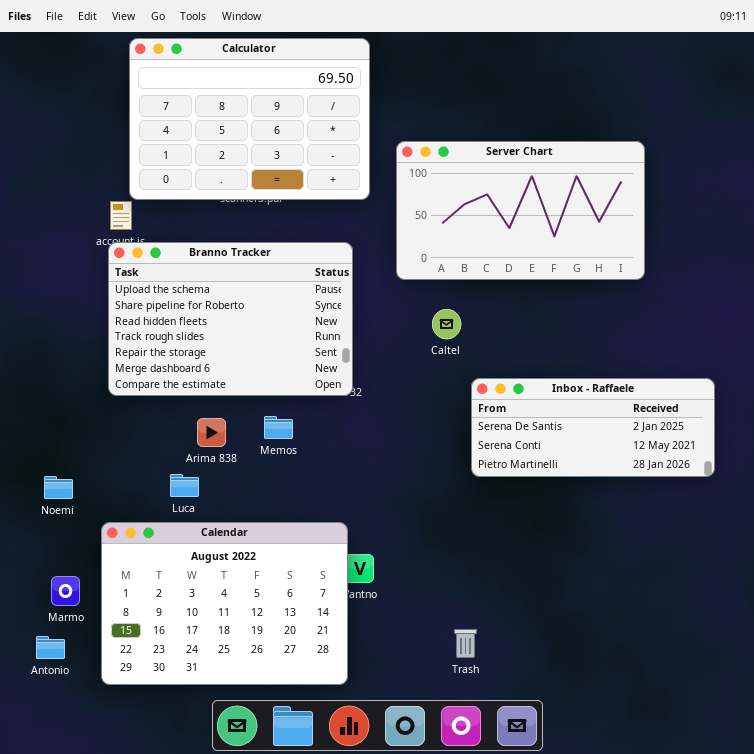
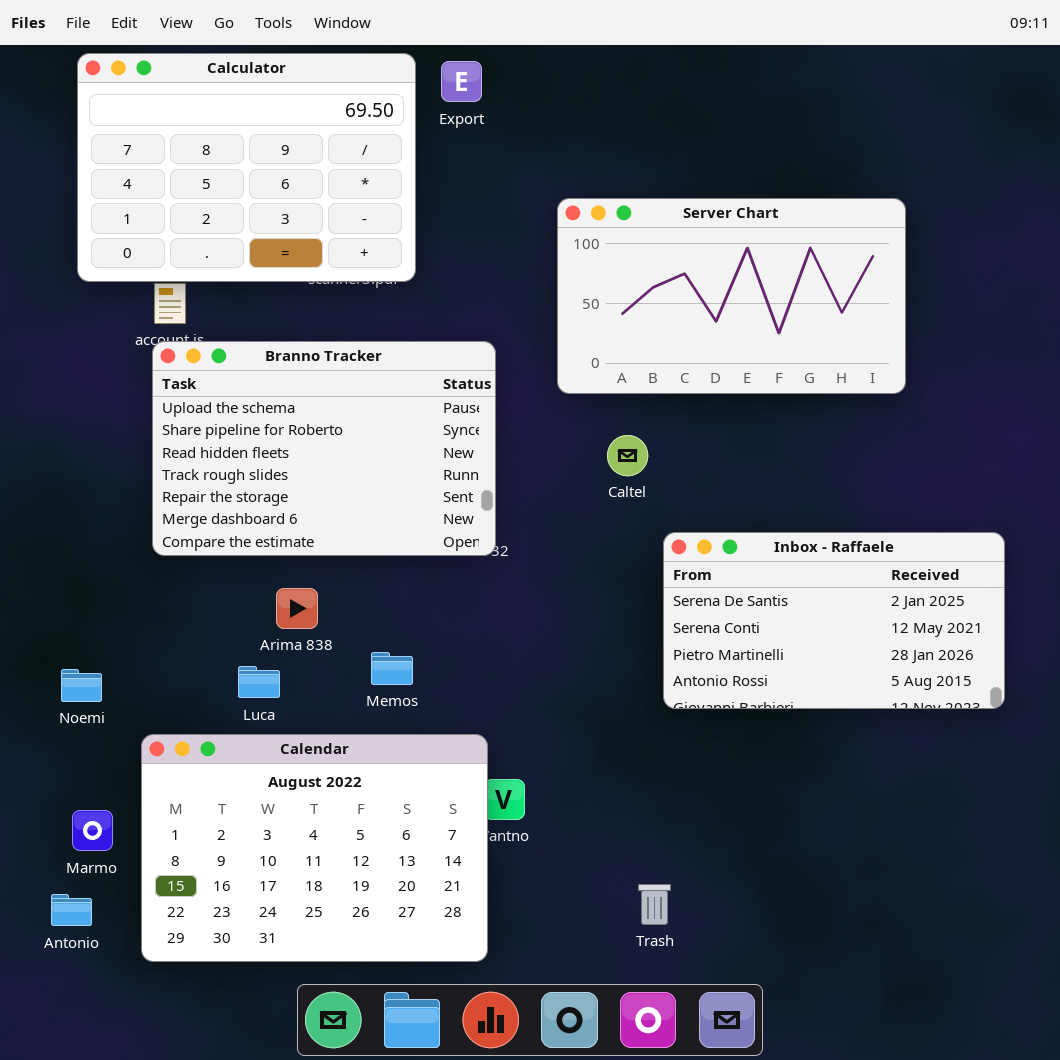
Calculator: [129,38,370,200] -> [77,53,416,282], moved
Inbox - Raffaele: [471,378,715,477] -> [663,532,1005,709], resized
Memos: [264,416,293,439] -> [371,652,413,685], moved

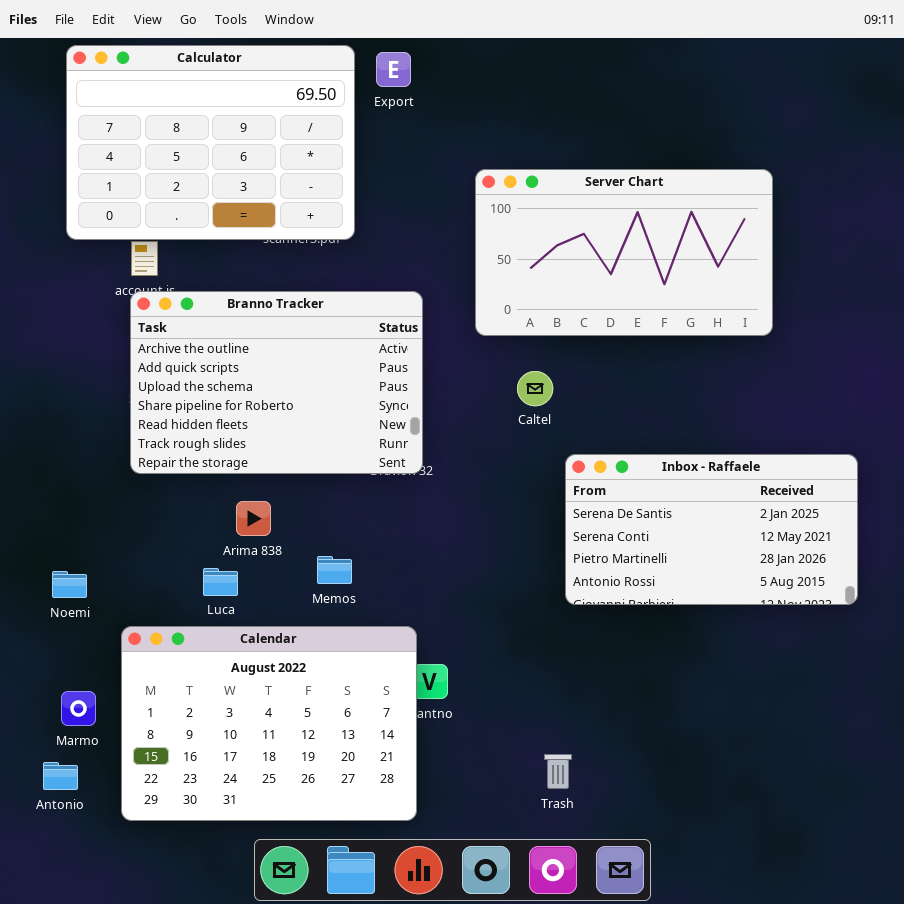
Branno Tracker: [152,341,496,556] -> [130,291,423,474], scrolled up 2 rows

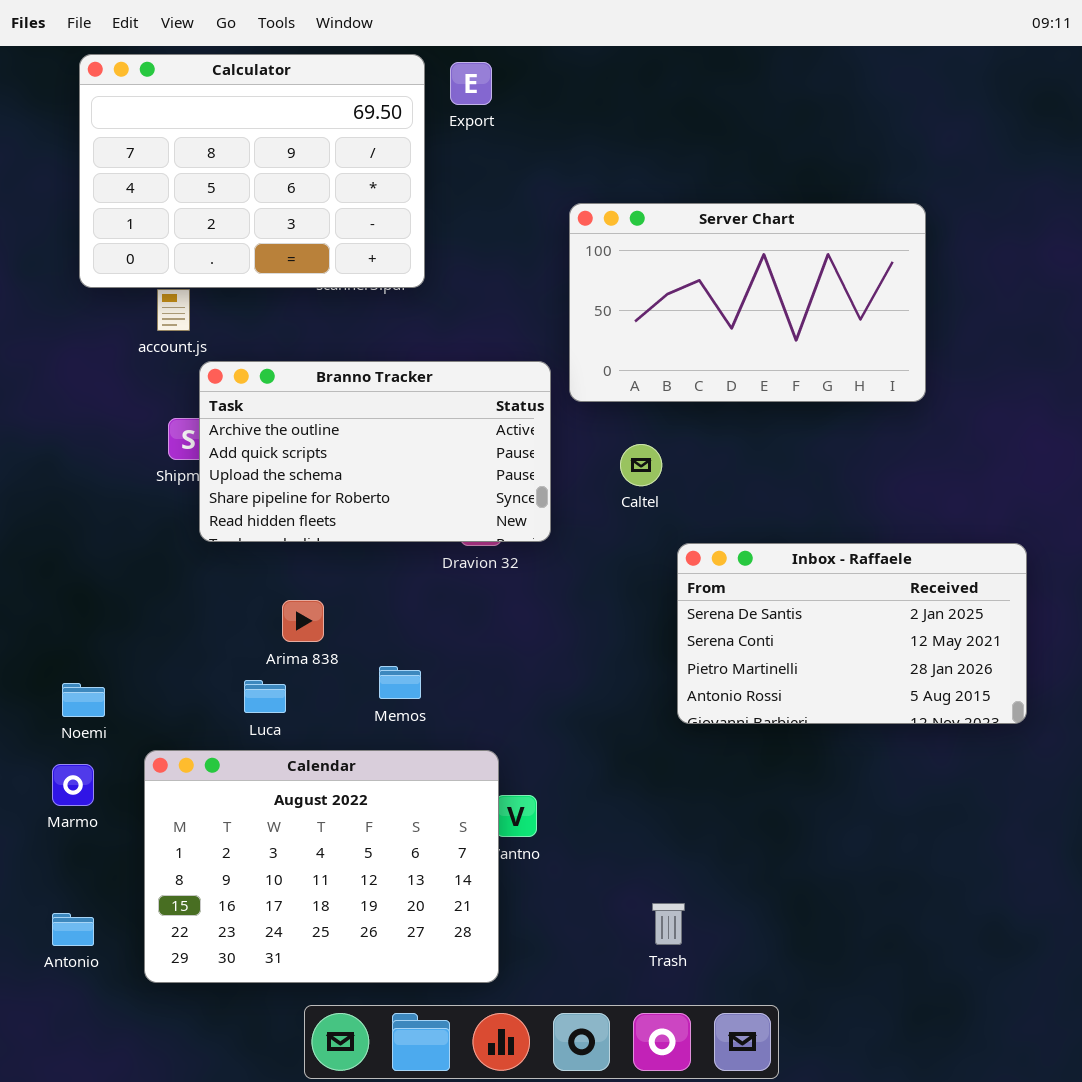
Branno Tracker: [130,291,423,474] -> [199,361,551,542], moved, resized
Marmo: [61,691,96,726] -> [52,764,94,806], moved

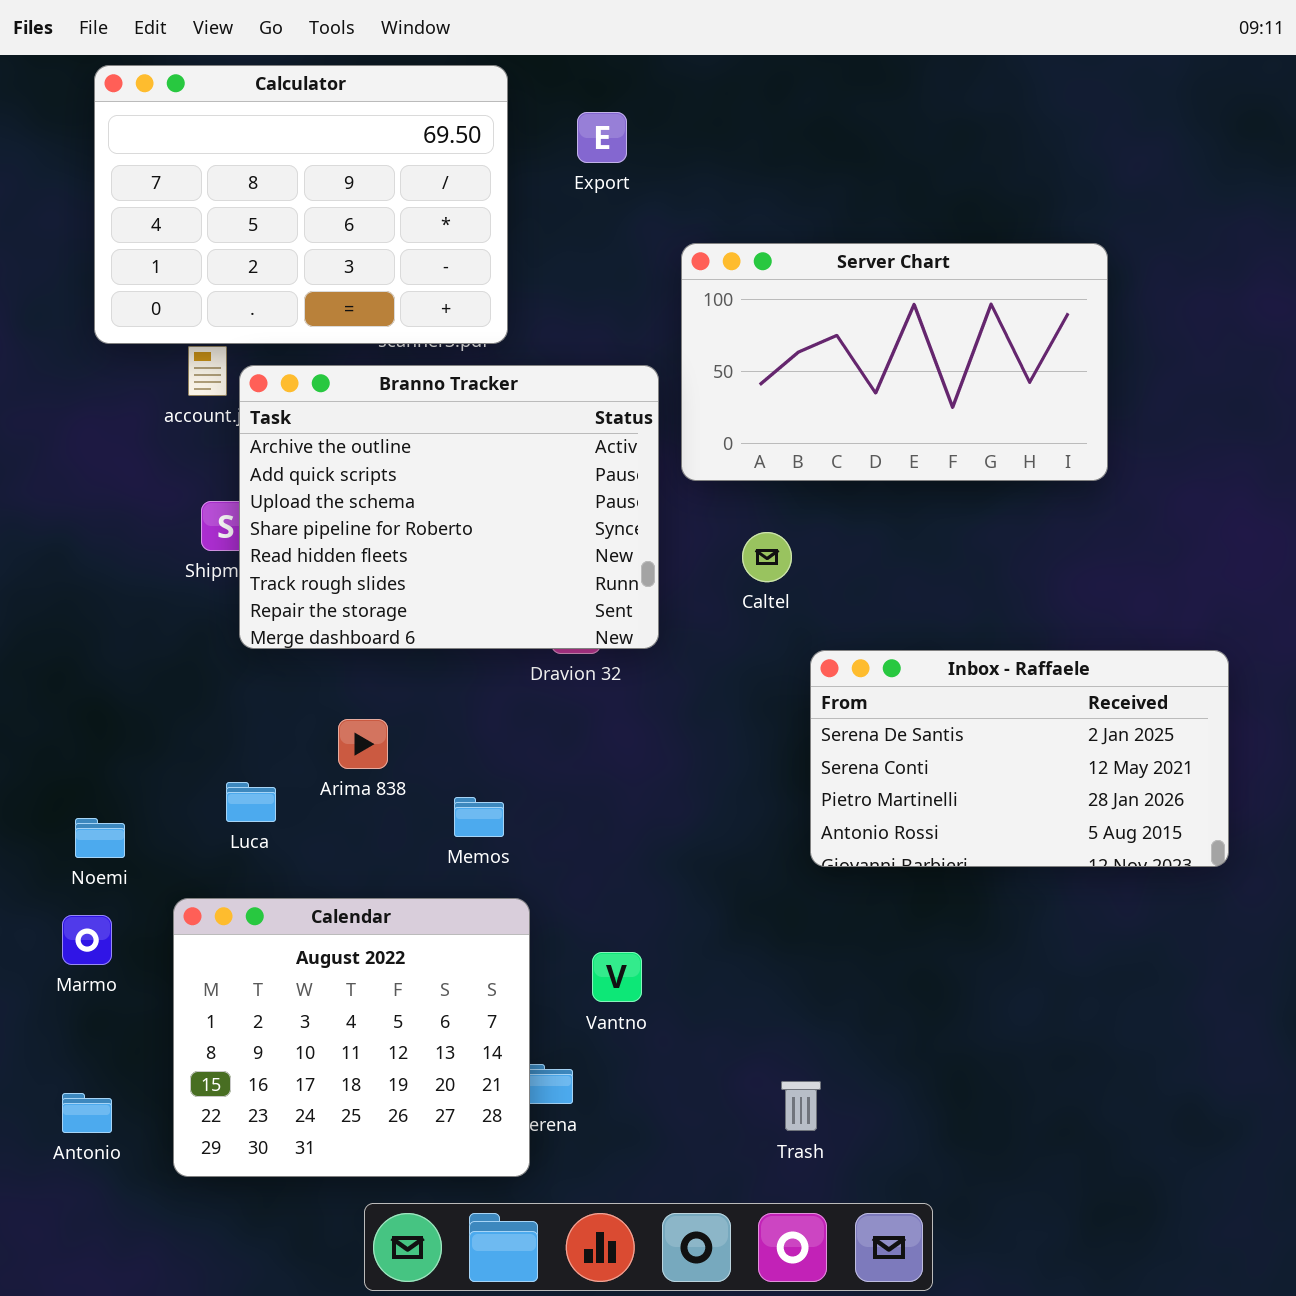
Export: [450,62,492,105] -> [577,112,627,163], moved
Branno Tracker: [199,361,551,542] -> [239,365,659,649], resized
Luca: [244,680,286,713] -> [226,782,276,822], moved
Calendar: [144,750,499,983] -> [173,898,530,1177], resized

